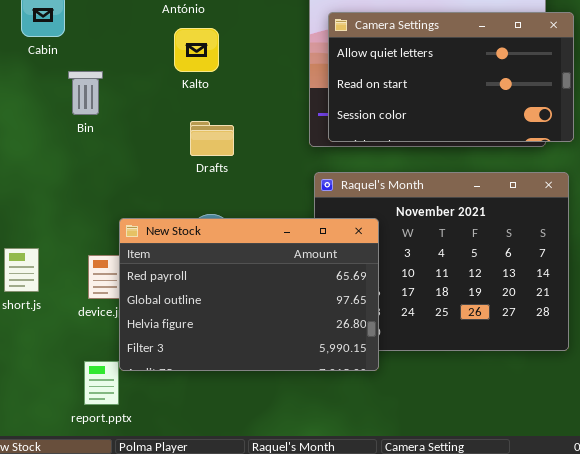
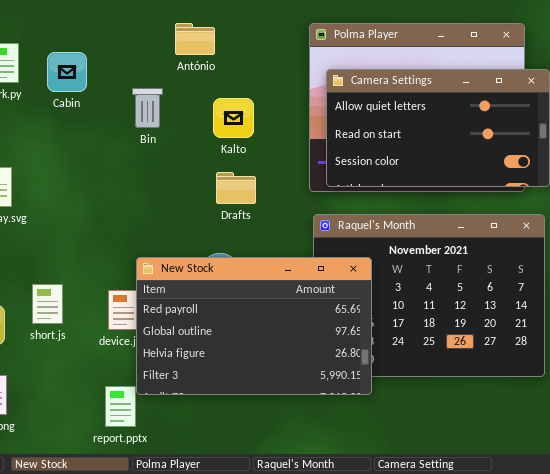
Kalto: [174,28,219,72] -> [213,98,254,138], moved
Bin: [68,71,103,115] -> [132,88,163,128], moved
Drafts: [190,121,234,156] -> [216,172,256,204], moved

